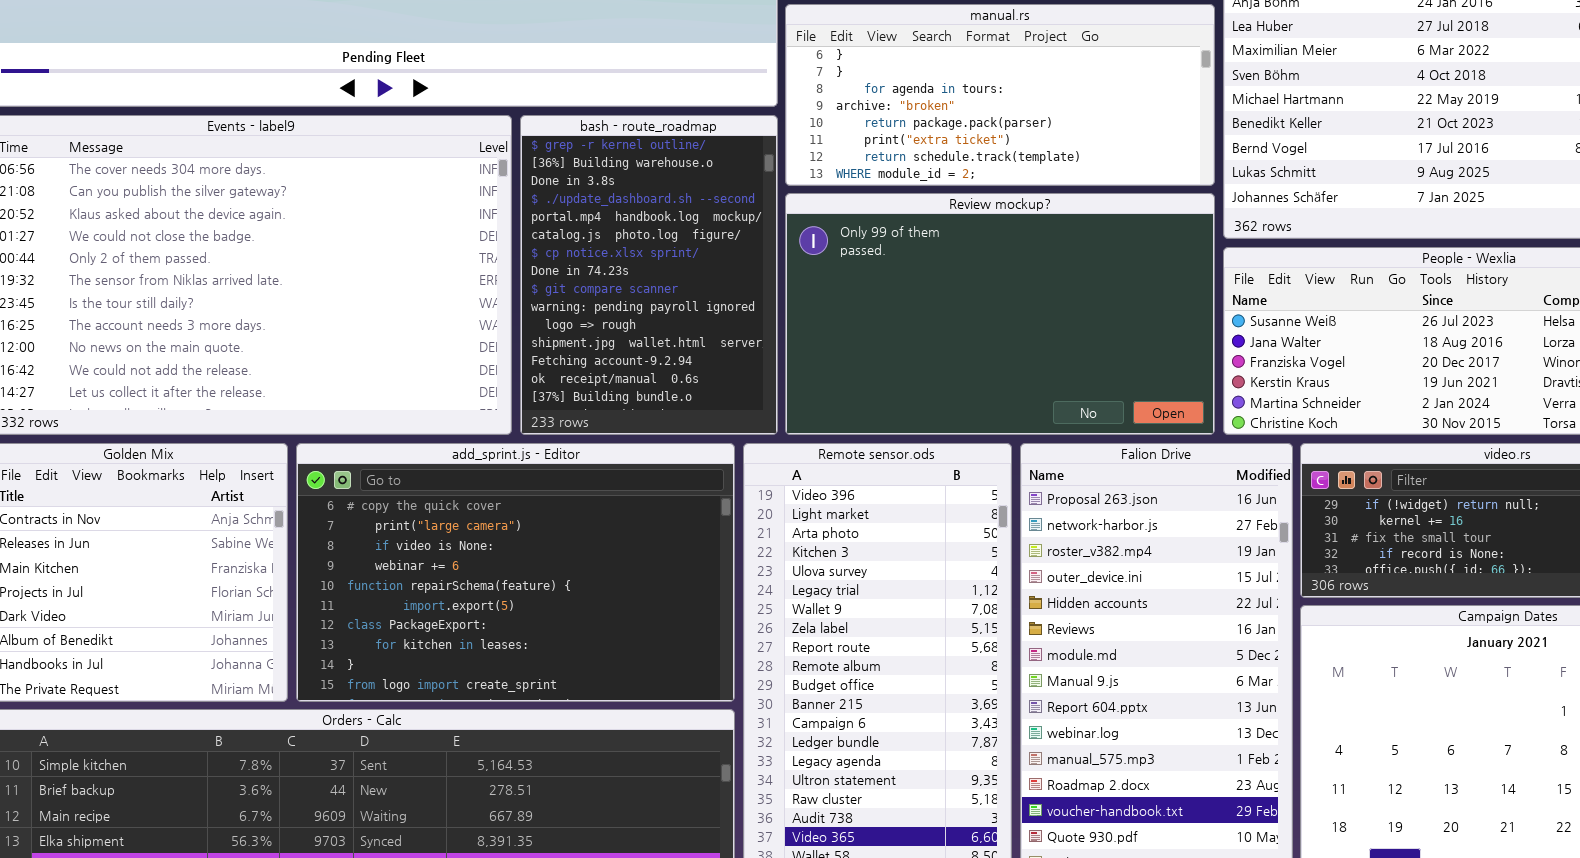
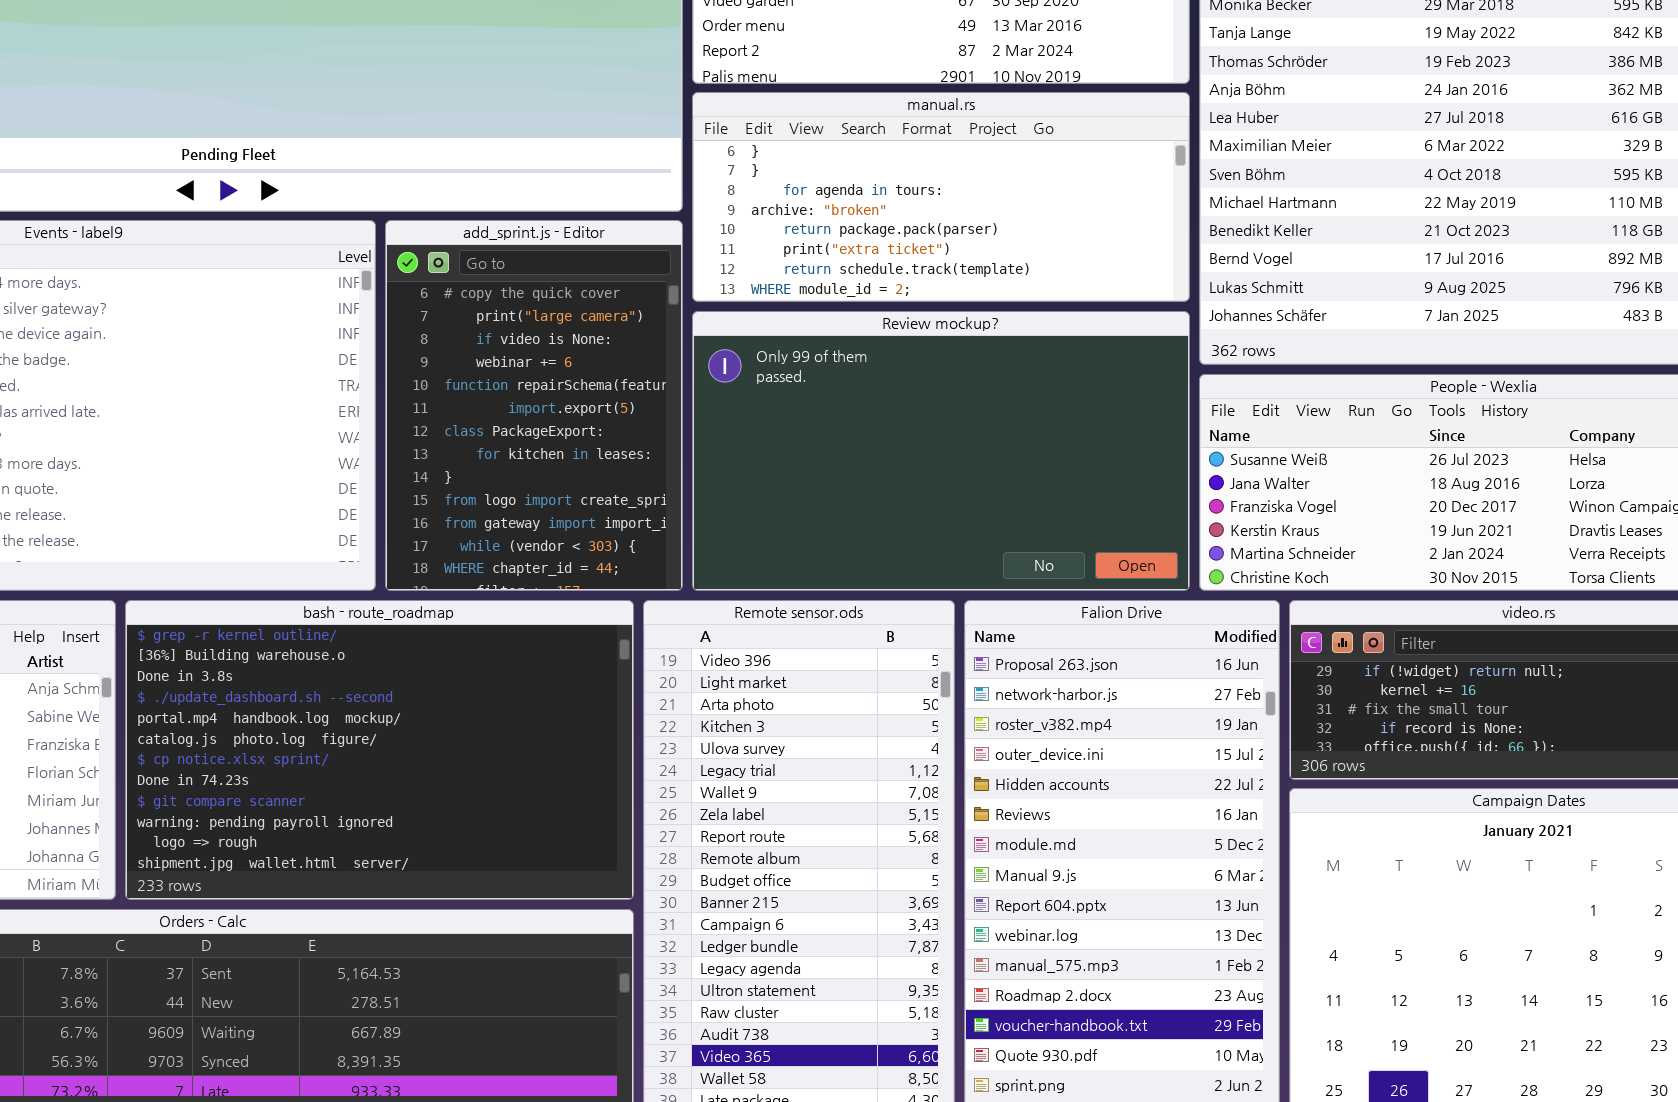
bash - route_roadmap: [520,115,778,435] -> [125,600,634,900], moved, resized
add_sprint.js - Editor: [296,443,735,702] -> [385,220,683,591], moved, resized

